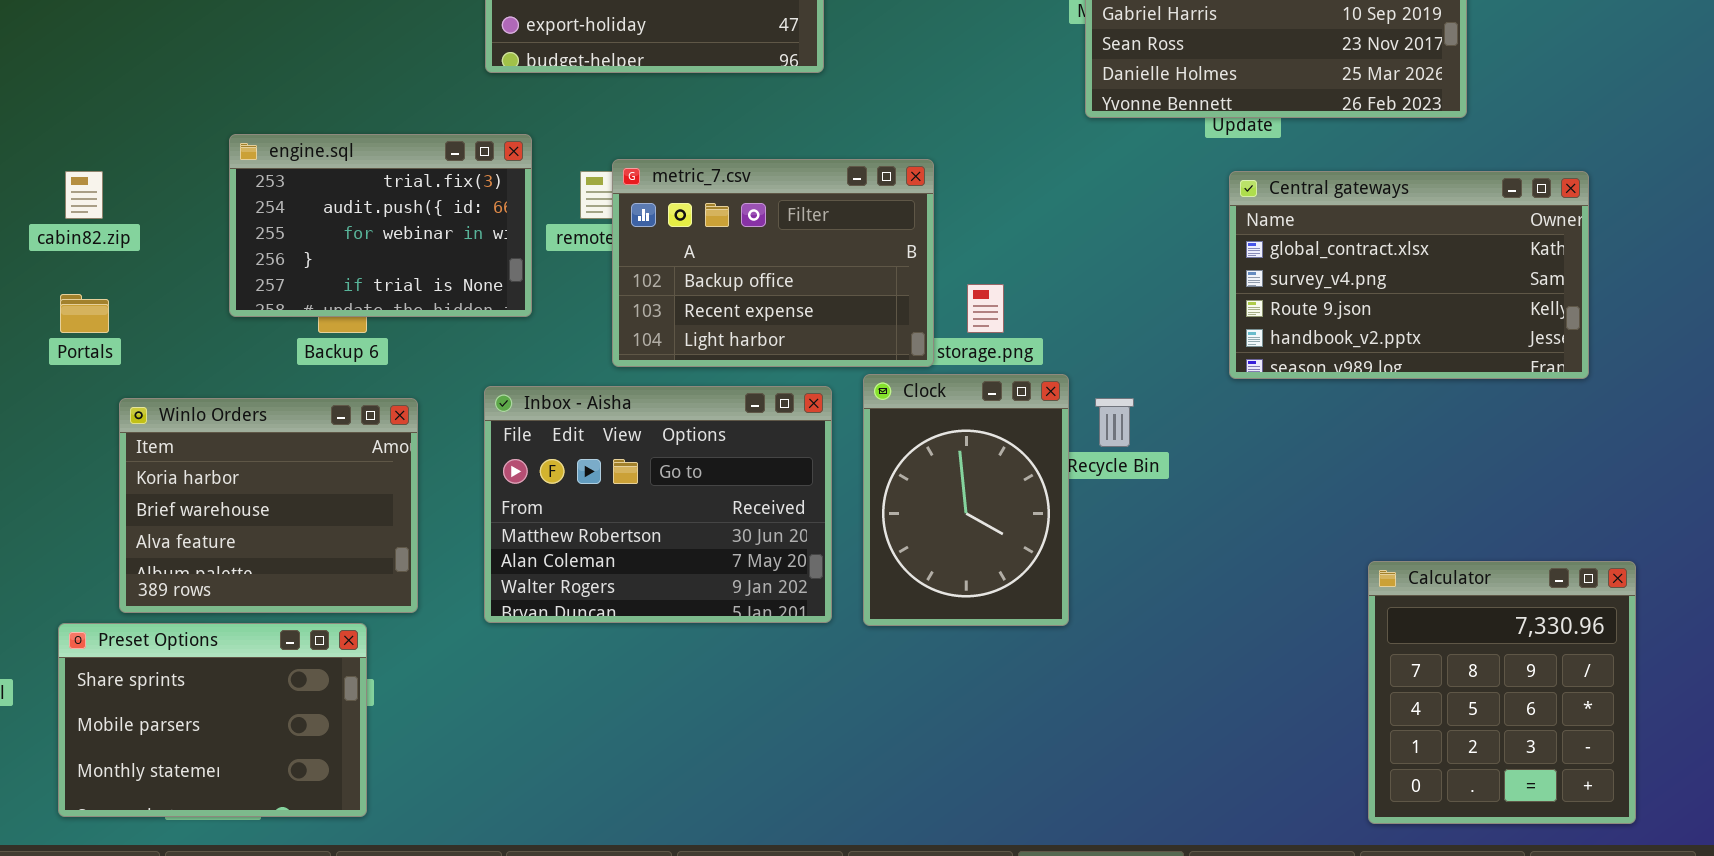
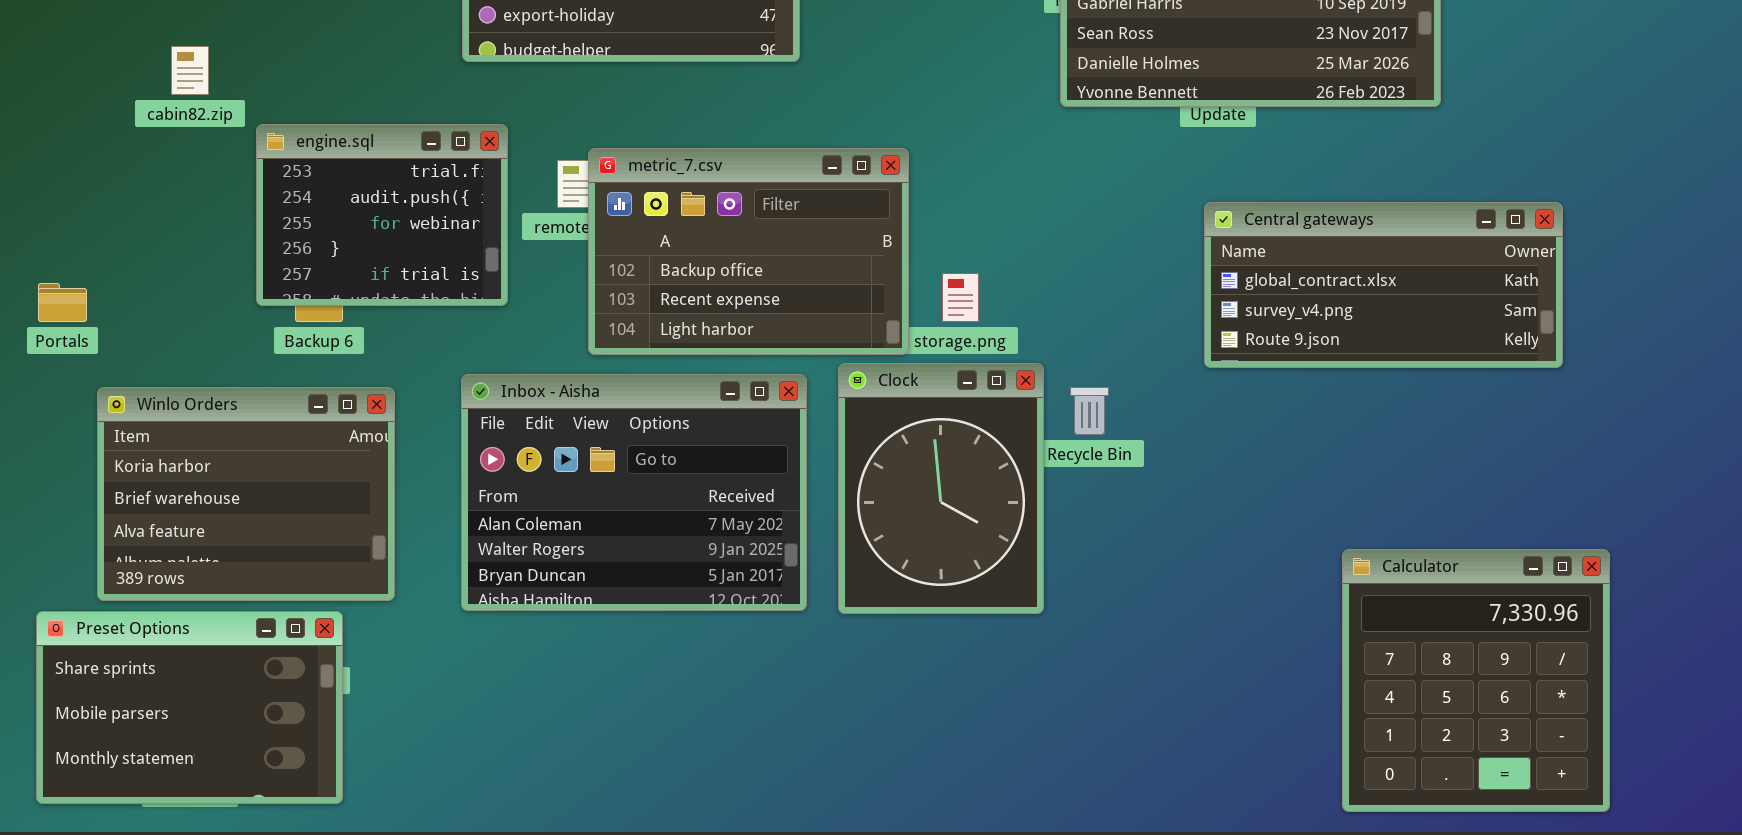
engine.sql: [229,134,532,317] -> [256,124,508,306], resized
cabin82.zip: [65,171,103,219] -> [171,46,209,95], moved
Central gateways: [1229,171,1589,379] -> [1204,202,1563,368], resized
Inbox - Aisha: [484,386,832,623] -> [461,374,807,611], scrolled down 1 row

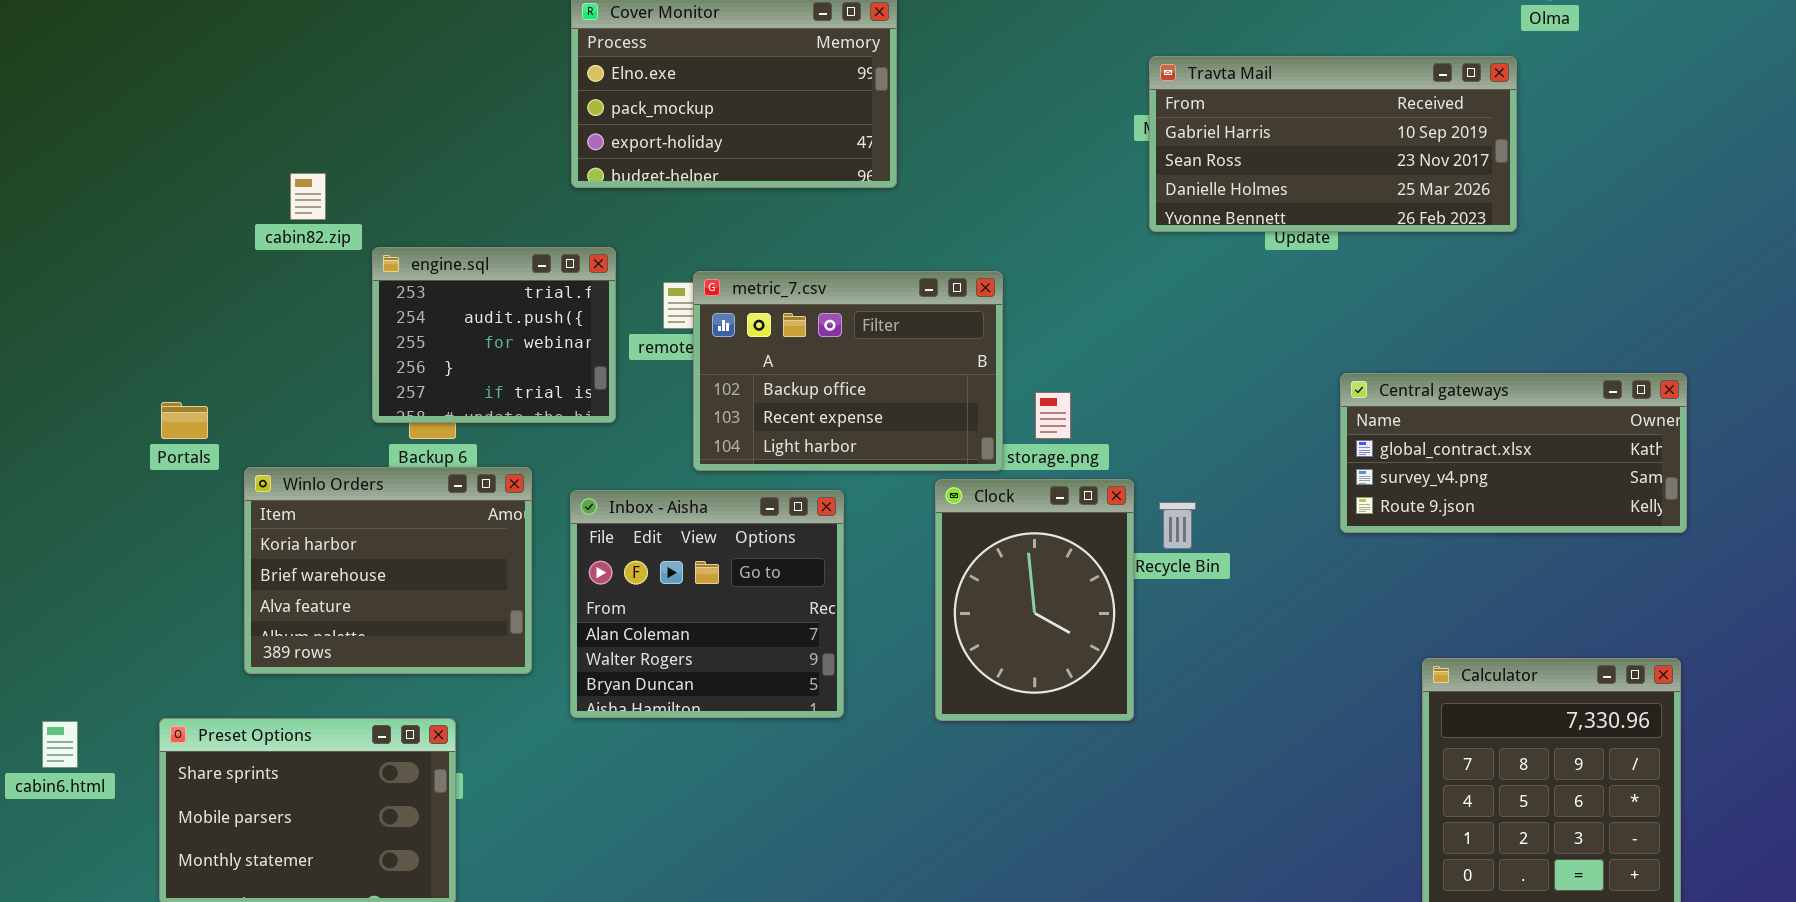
Central gateways: [1204,202,1563,368] -> [1340,373,1687,533], moved
Inbox - Aisha: [461,374,807,611] -> [570,490,844,718], resized
Winlo Orders: [97,387,395,601] -> [244,467,532,674], moved

